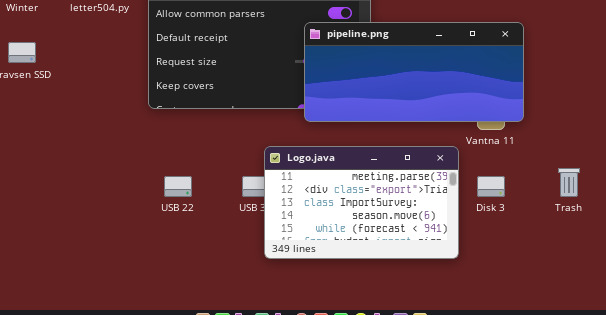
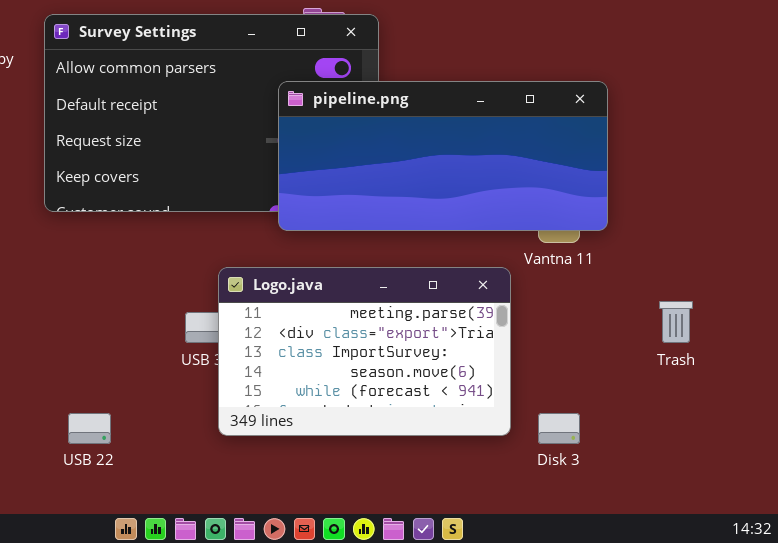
USB 22: [164,176,192,197] -> [68,413,111,444], moved
Disk 3: [477,176,505,197] -> [538,413,580,444], moved

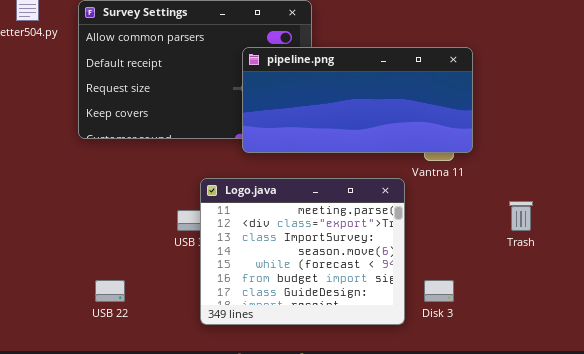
Logo.java: [218,267,511,436] -> [200,178,405,325], resized

